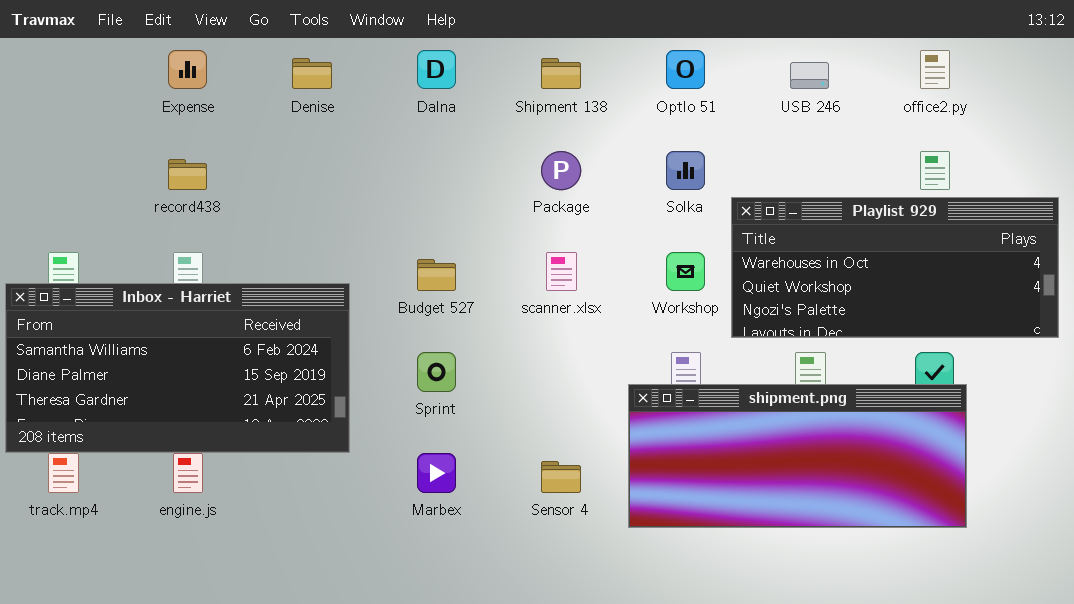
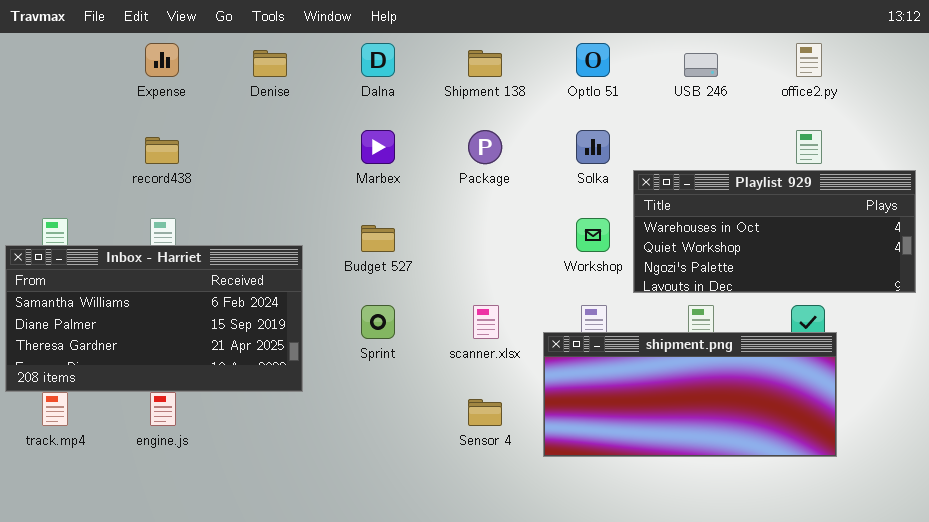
scanner.xlsx: [546,252,577,291] -> [473,305,499,339], moved
Marbex: [417,453,456,493] -> [361,130,395,164], moved

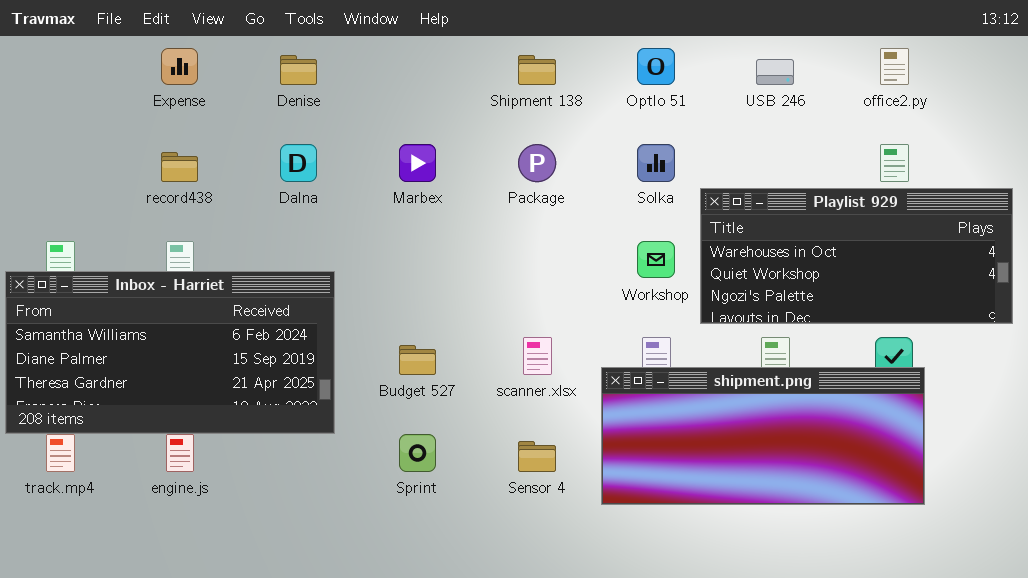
Dalna: [361,43,395,77] -> [280,144,317,182], moved
Budget 527: [361,225,395,252] -> [399,345,436,375], moved
Sprint: [361,305,395,339] -> [399,434,436,472], moved

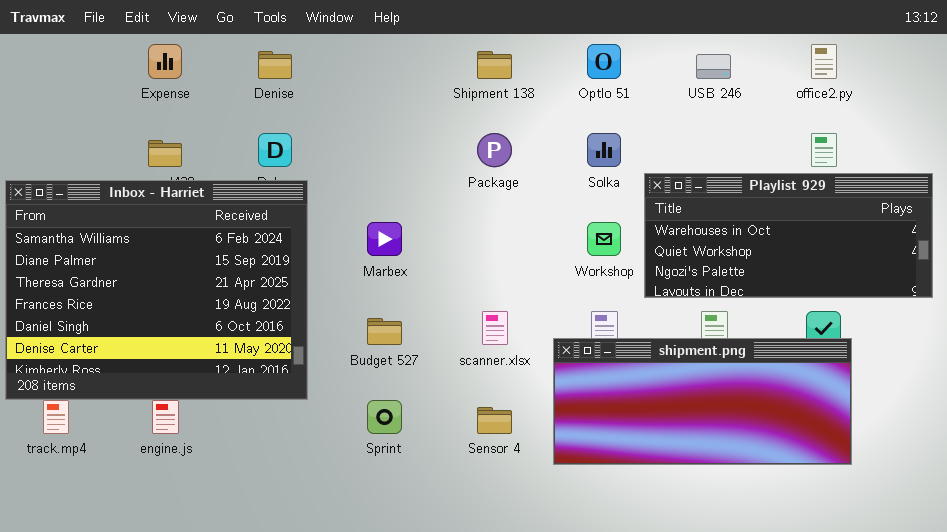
Marbex: [399,144,436,182] -> [367,222,402,256], moved
Inbox - Harriet: [5,271,335,434] -> [5,180,308,400], resized

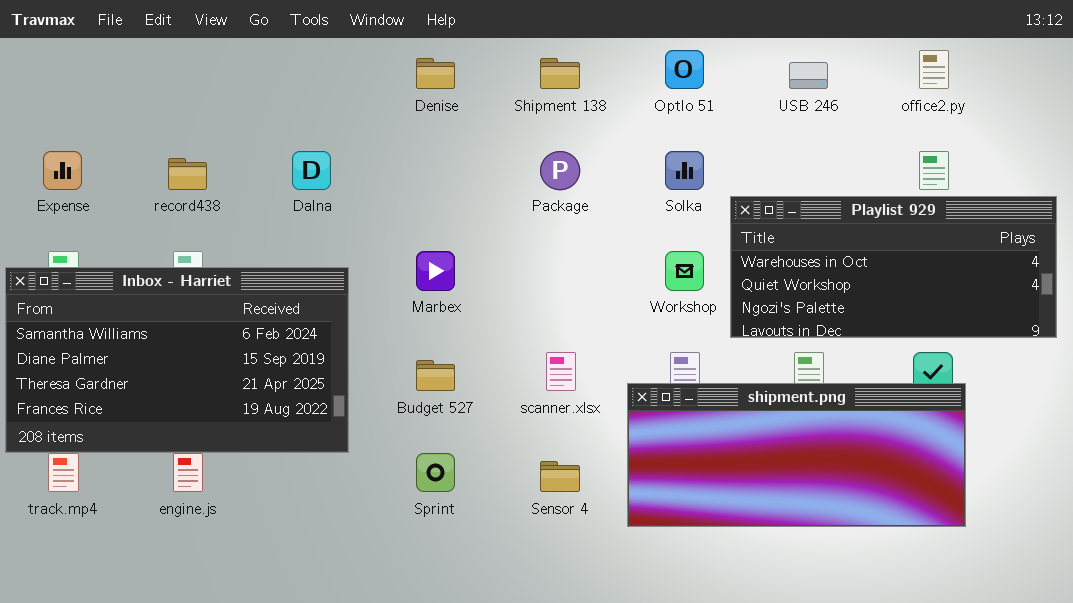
Expense: [148,44,182,79] -> [43,151,82,190], moved
Denise: [258,51,292,79] -> [416,58,455,89], moved
Inbox - Harriet: [5,180,308,400] -> [5,267,349,453], resized

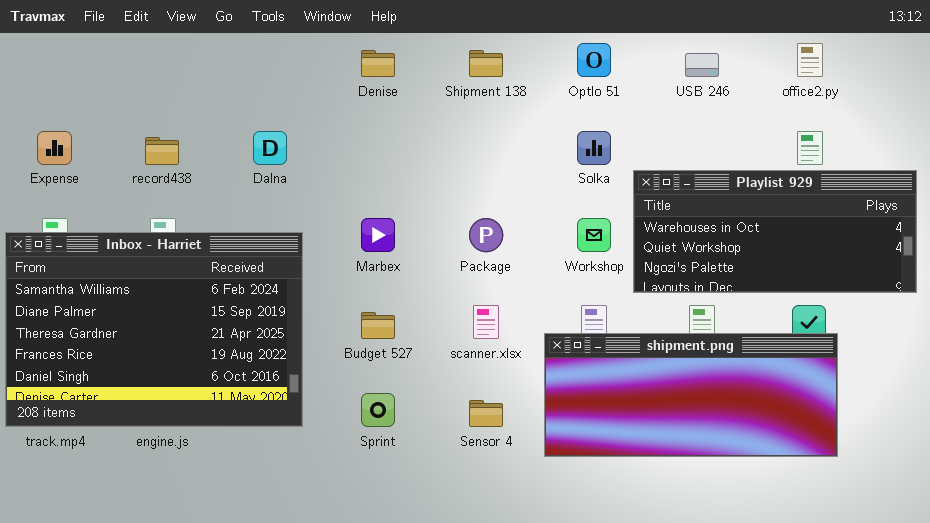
Package: [540,151,580,190] -> [469,218,503,252], moved
Inbox - Harriet: [5,267,349,453] -> [5,232,303,427], resized

